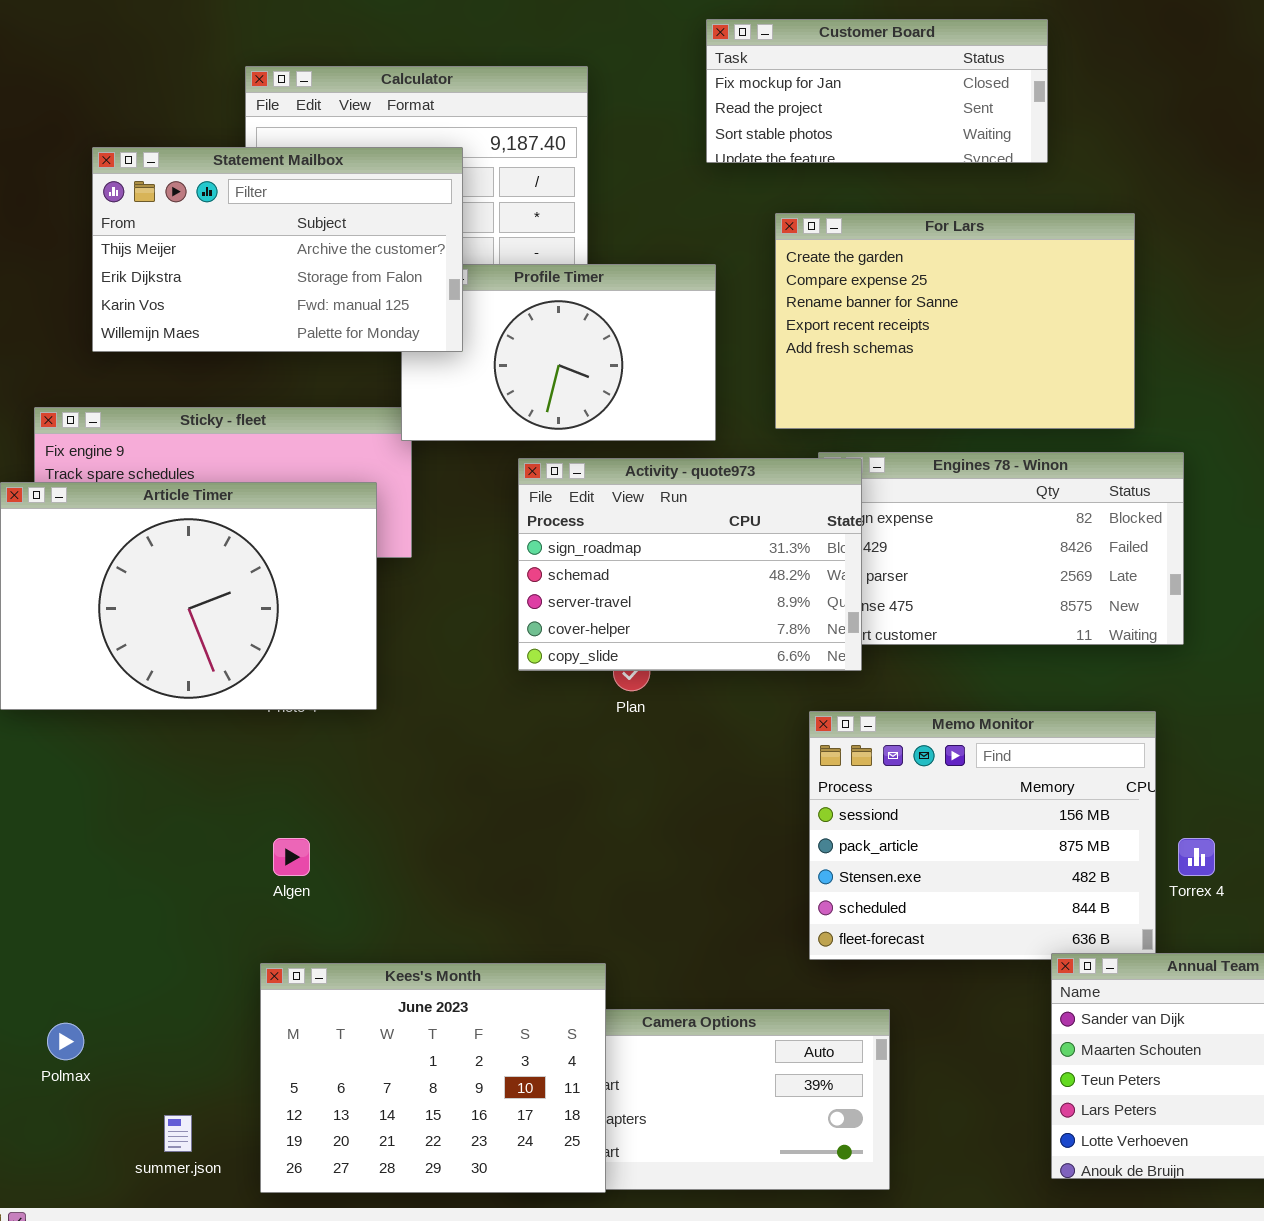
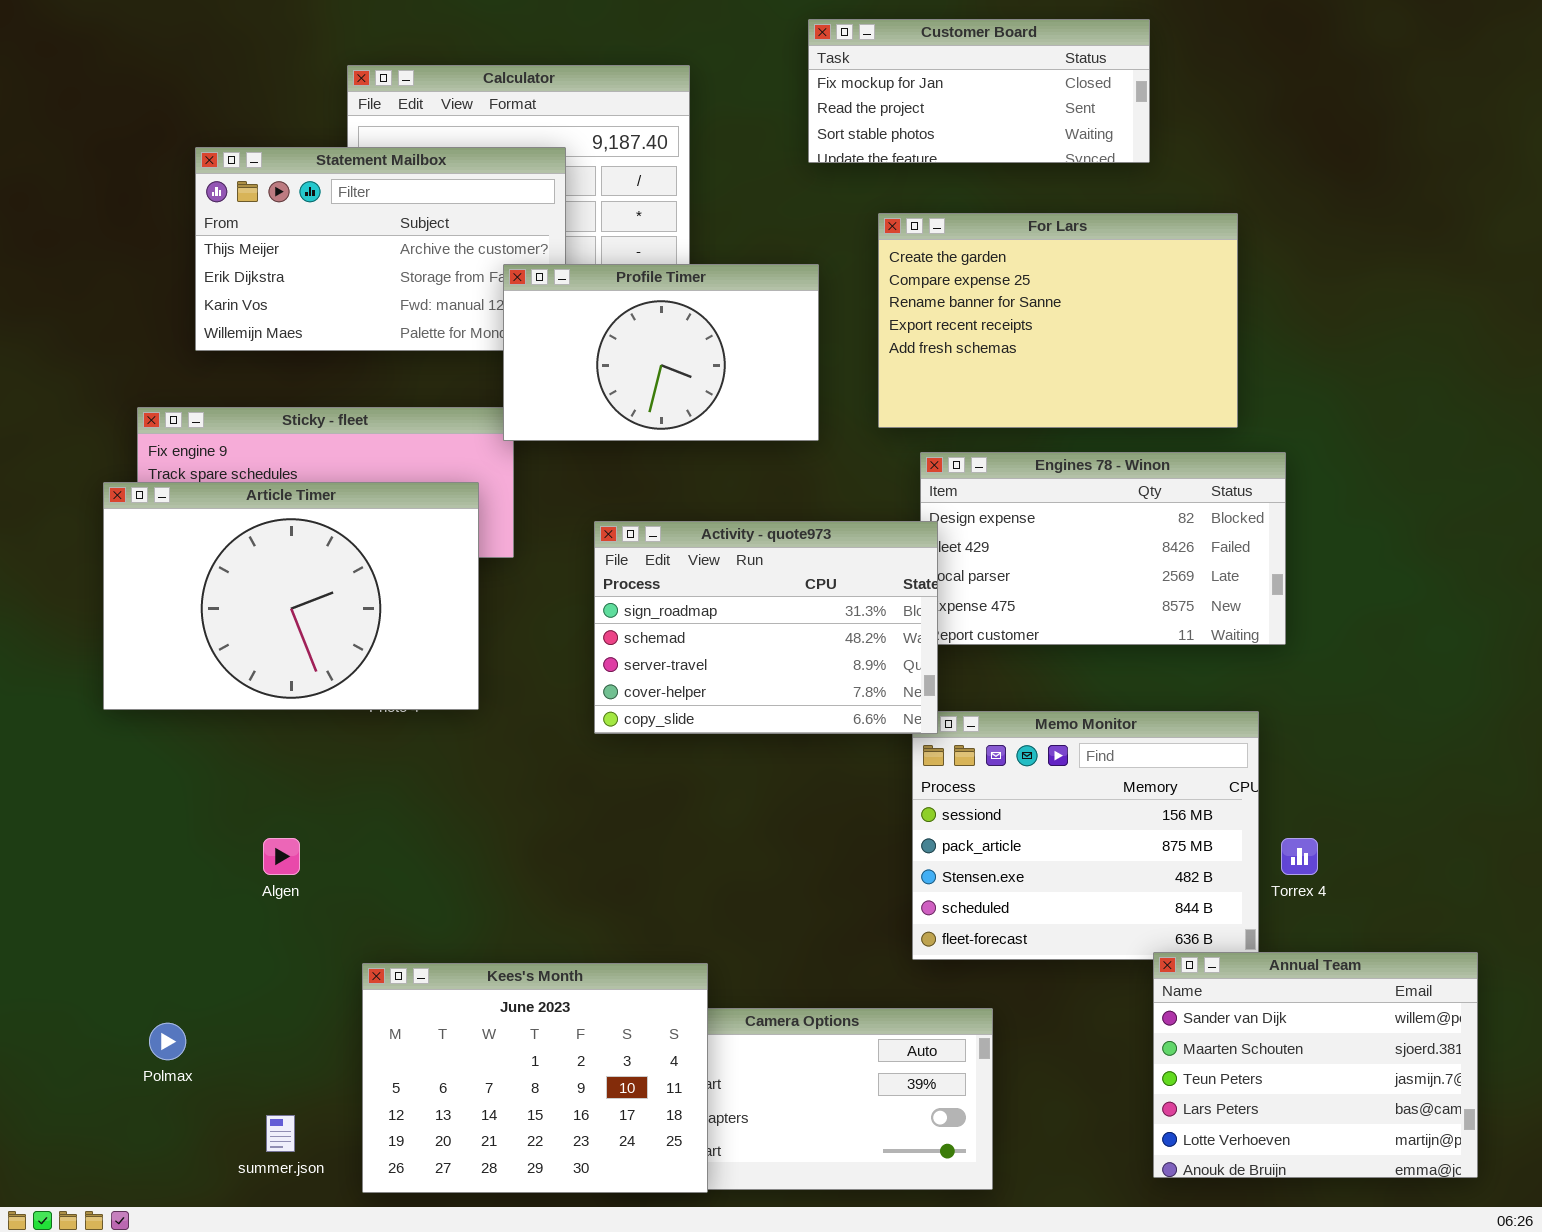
Profile Timer: [401,264,716,441] -> [503,264,819,441], raised
Activity - quote973: [518,458,862,671] -> [594,521,938,734], moved
Algen: [273,838,310,876] -> [263,838,300,875], moved

